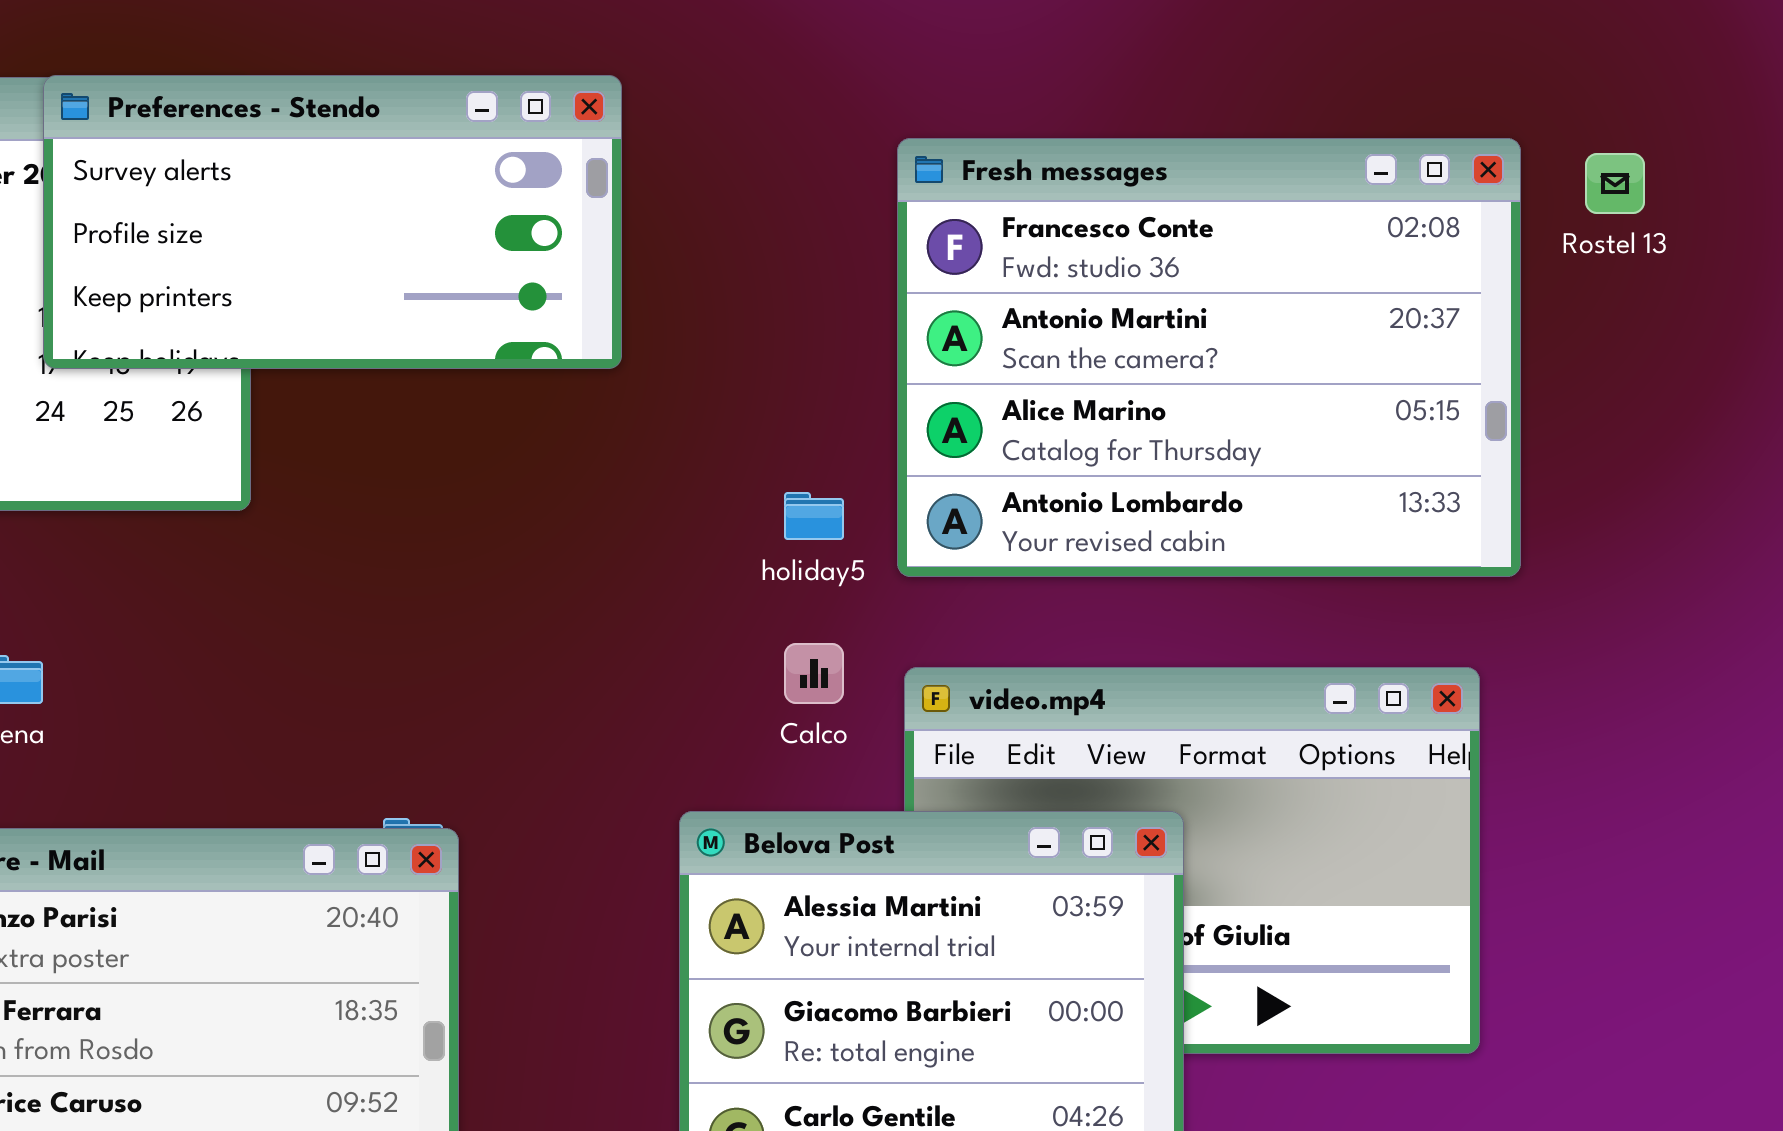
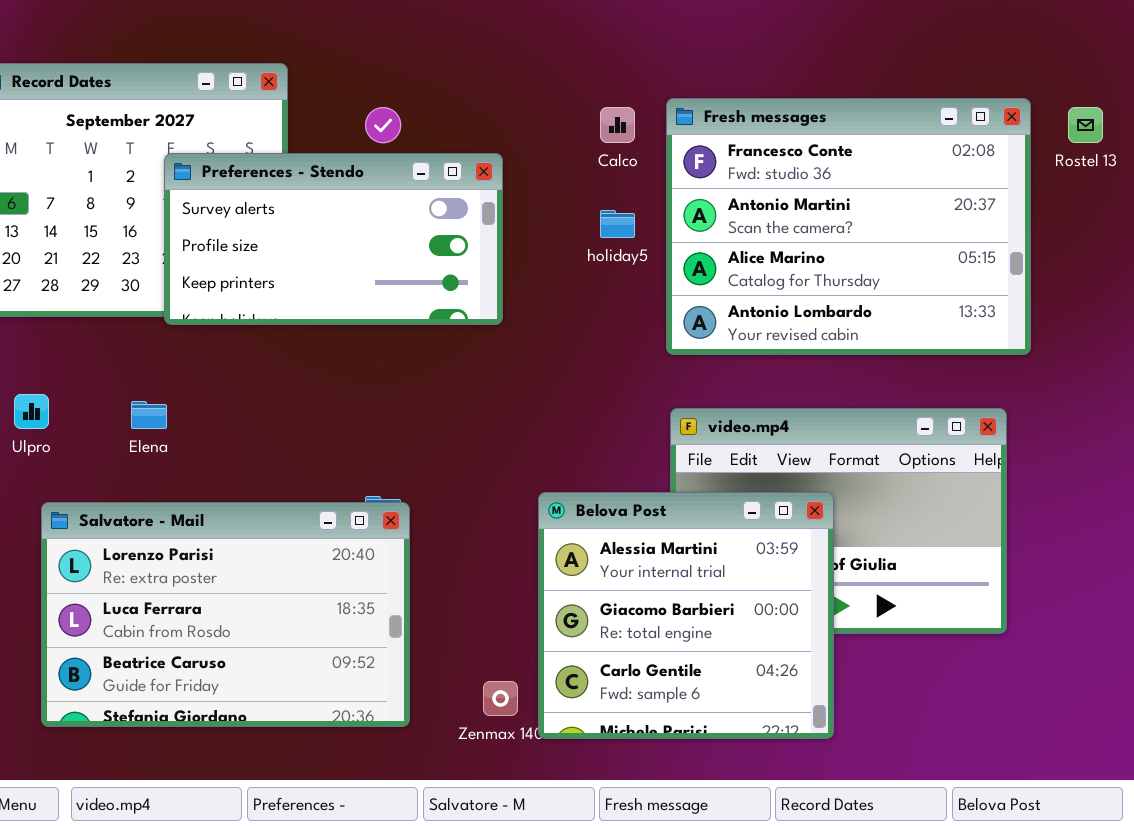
Preferences - Stendo: [43,75,622,369] -> [164,153,503,325], moved
holiday5: [784,492,844,540] -> [600,210,635,238], moved
Calco: [784,643,844,704] -> [600,107,635,143], moved

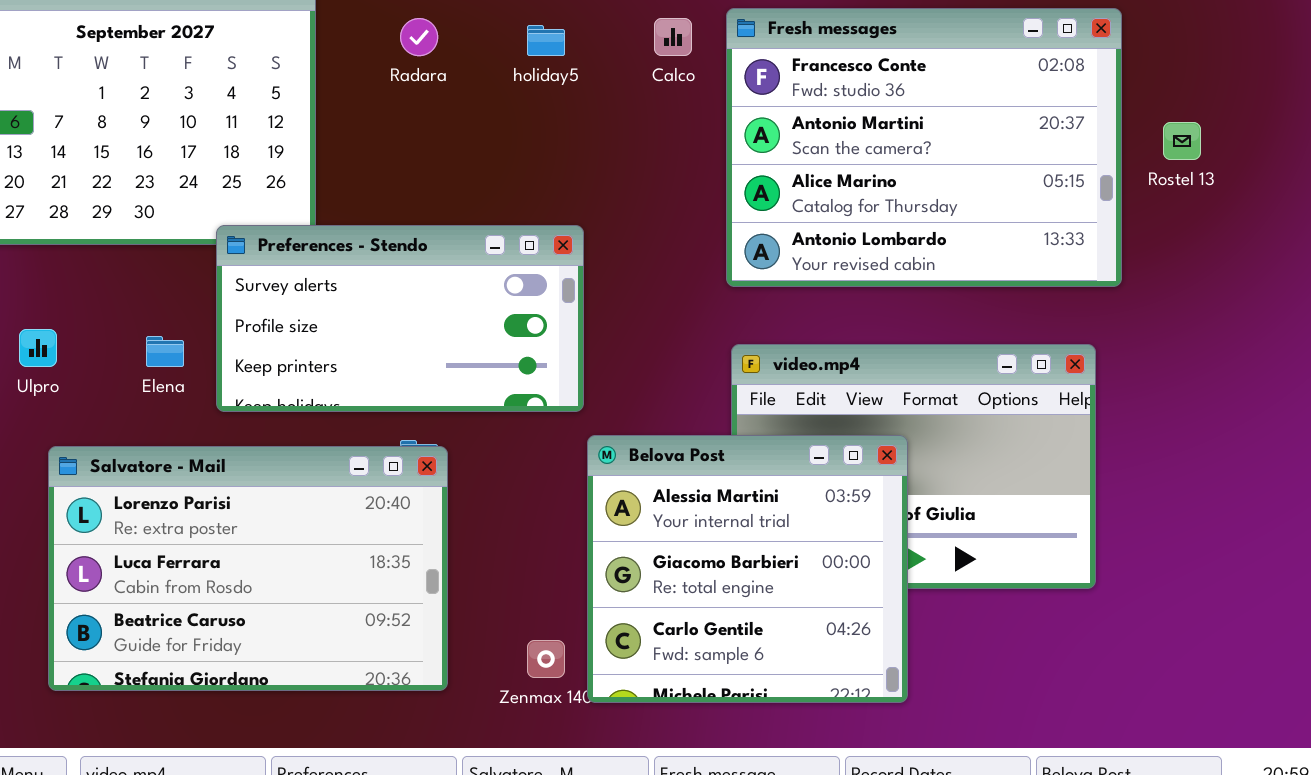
Rostel 13: [1068,107,1103,143] -> [1163,122,1201,160], moved
Preferences - Stendo: [164,153,503,325] -> [216,225,584,412], moved
holiday5: [600,210,635,238] -> [527,25,565,56], moved

